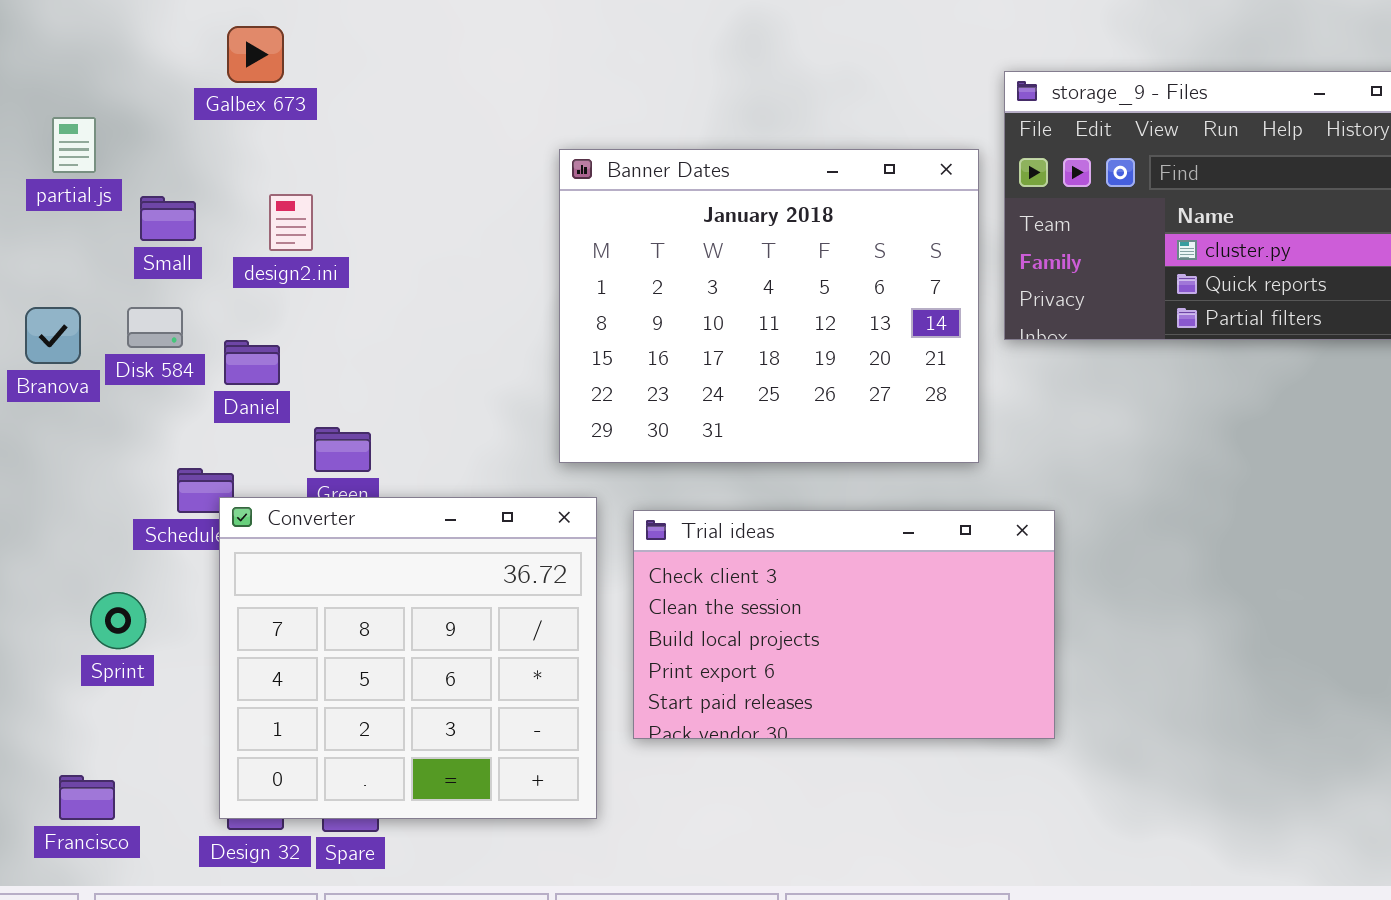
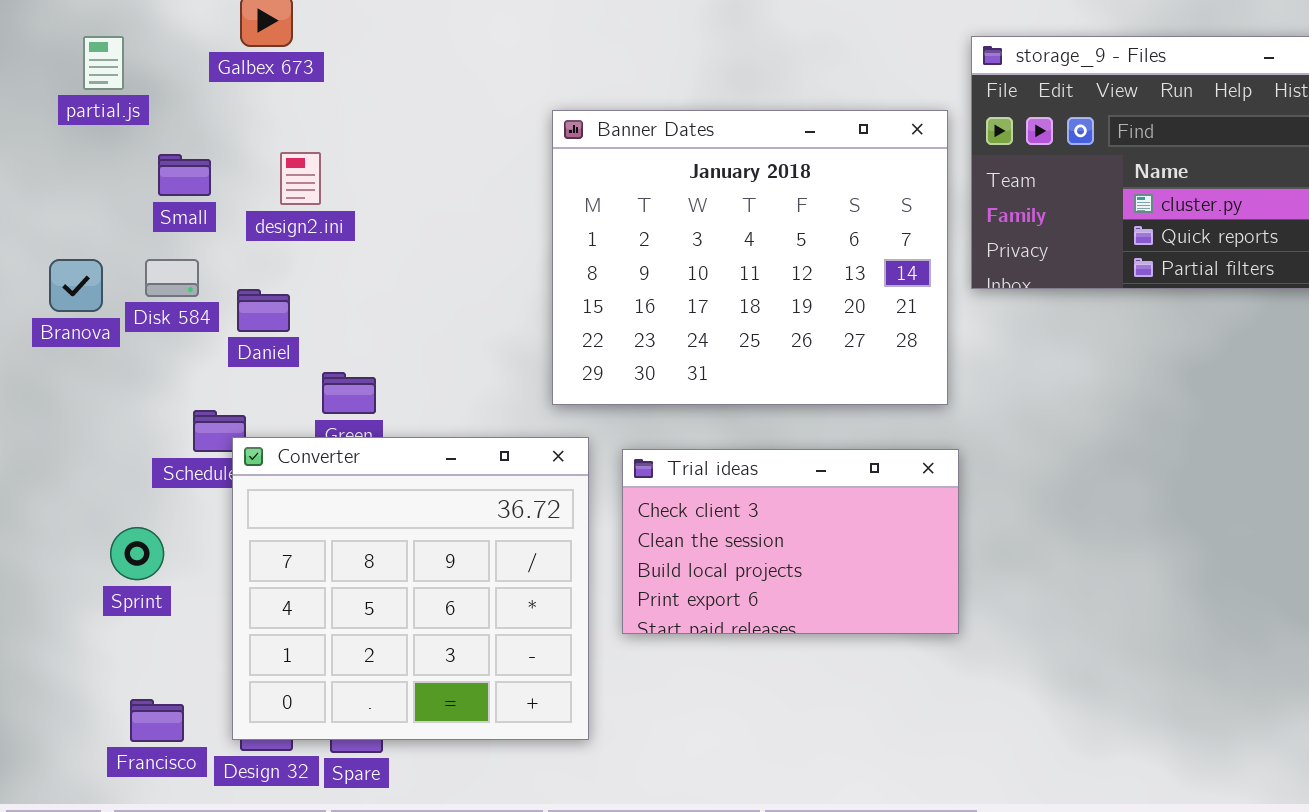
partial.js: [52,117,96,173] -> [83,36,124,90], moved
Trial ideas: [633,510,1055,739] -> [622,449,959,634], resized
Francisco: [59,775,115,820] -> [130,699,184,742], moved

